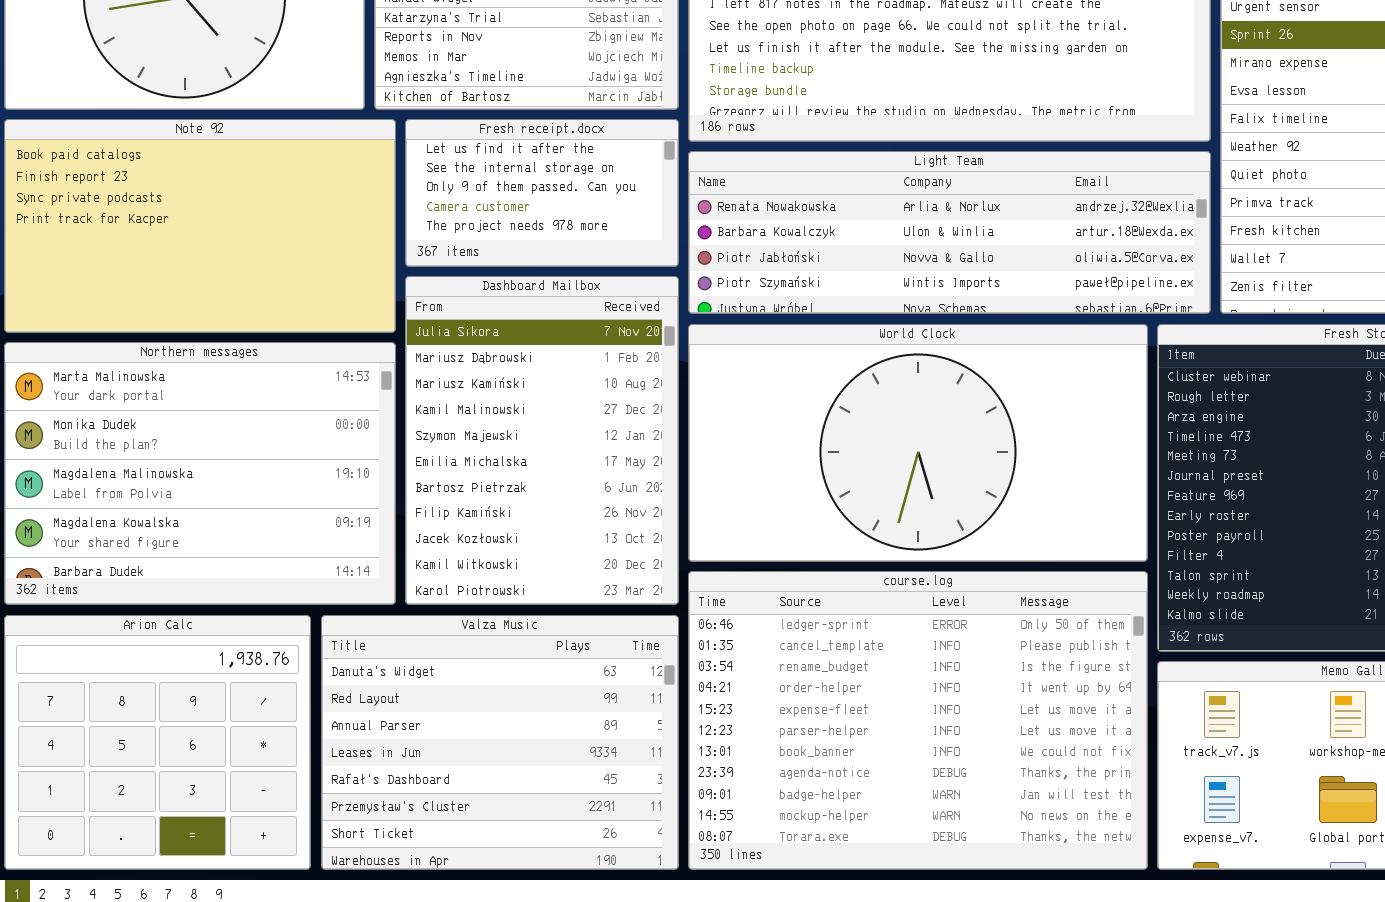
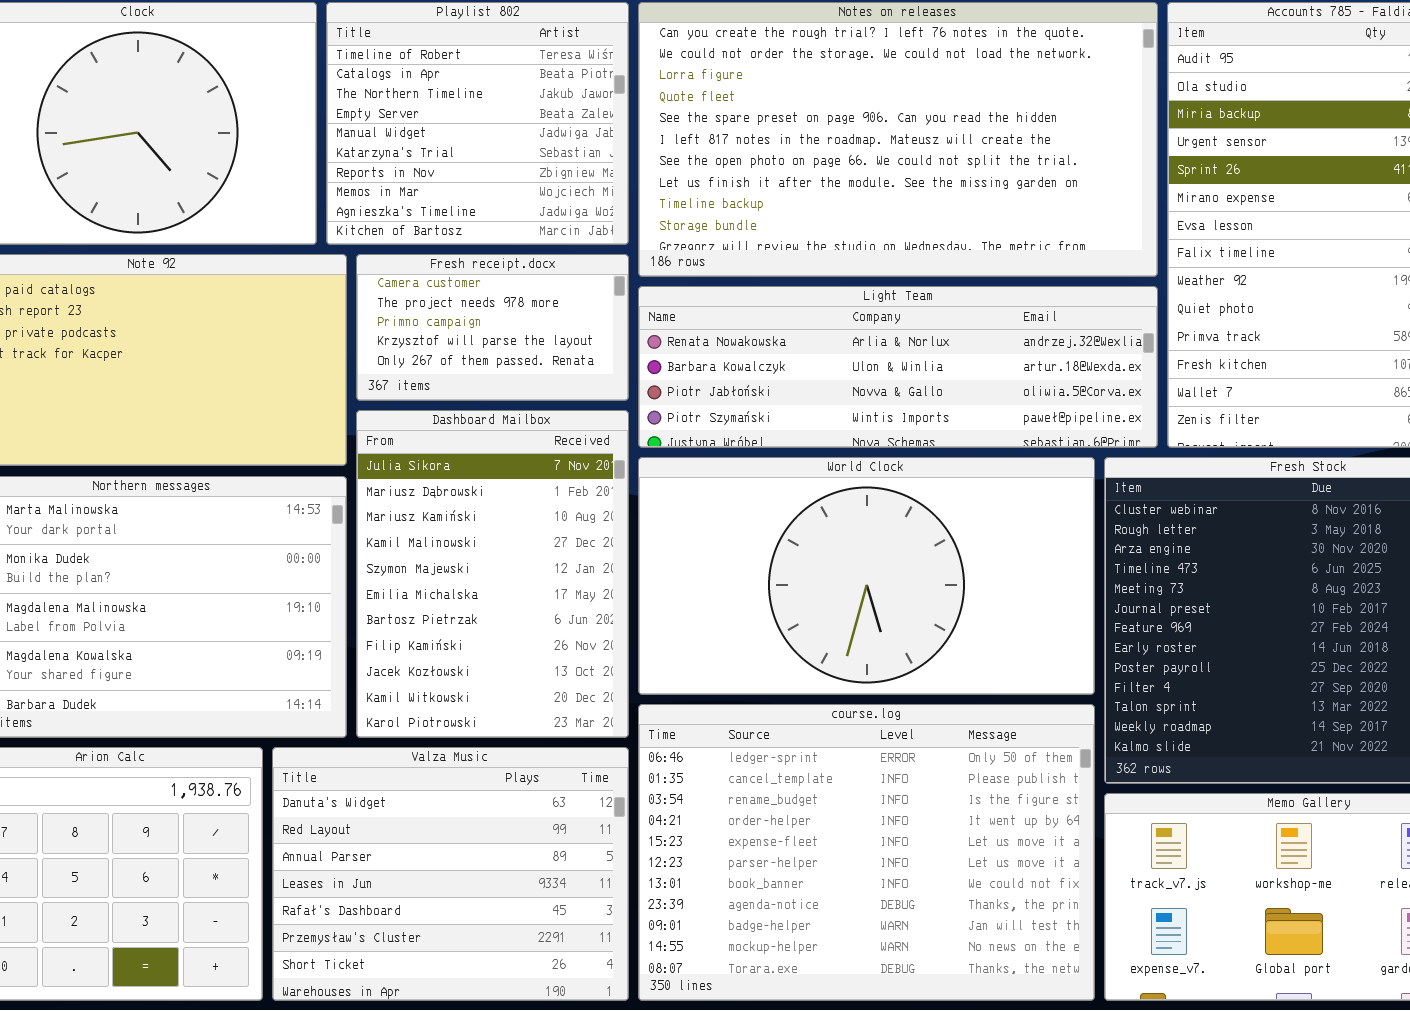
Fresh receipt.docx: [405,119,679,267] -> [356,254,629,401], scrolled down 3 rows

